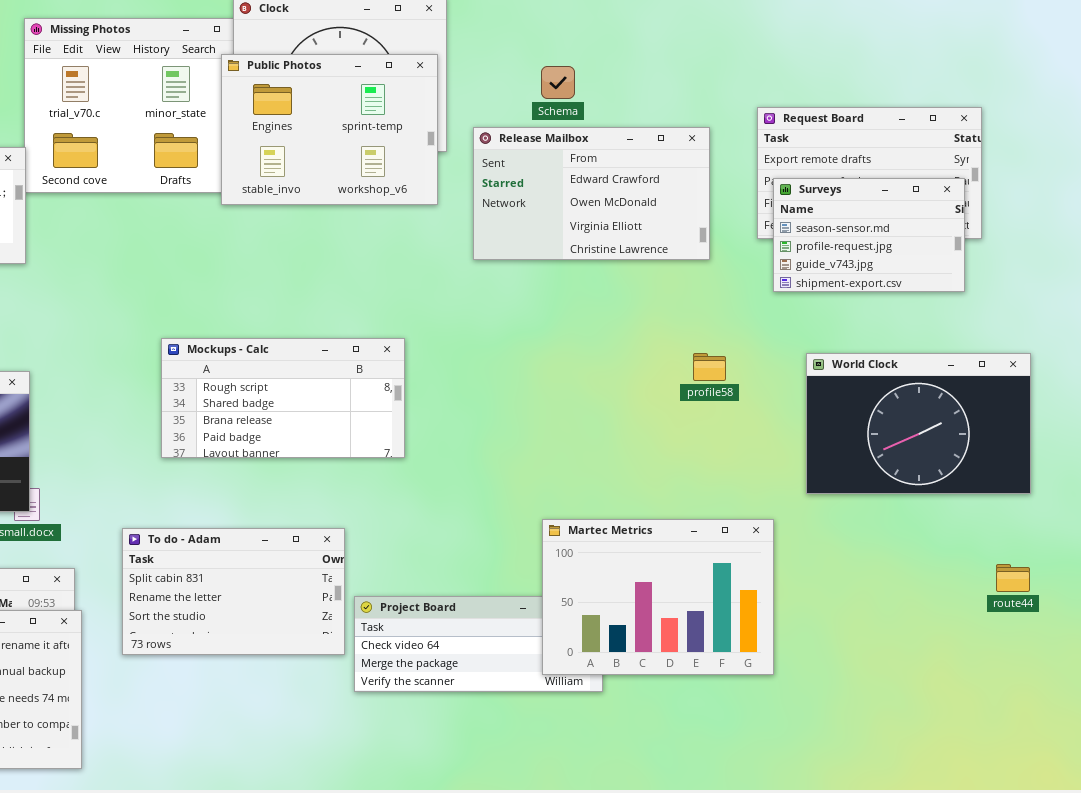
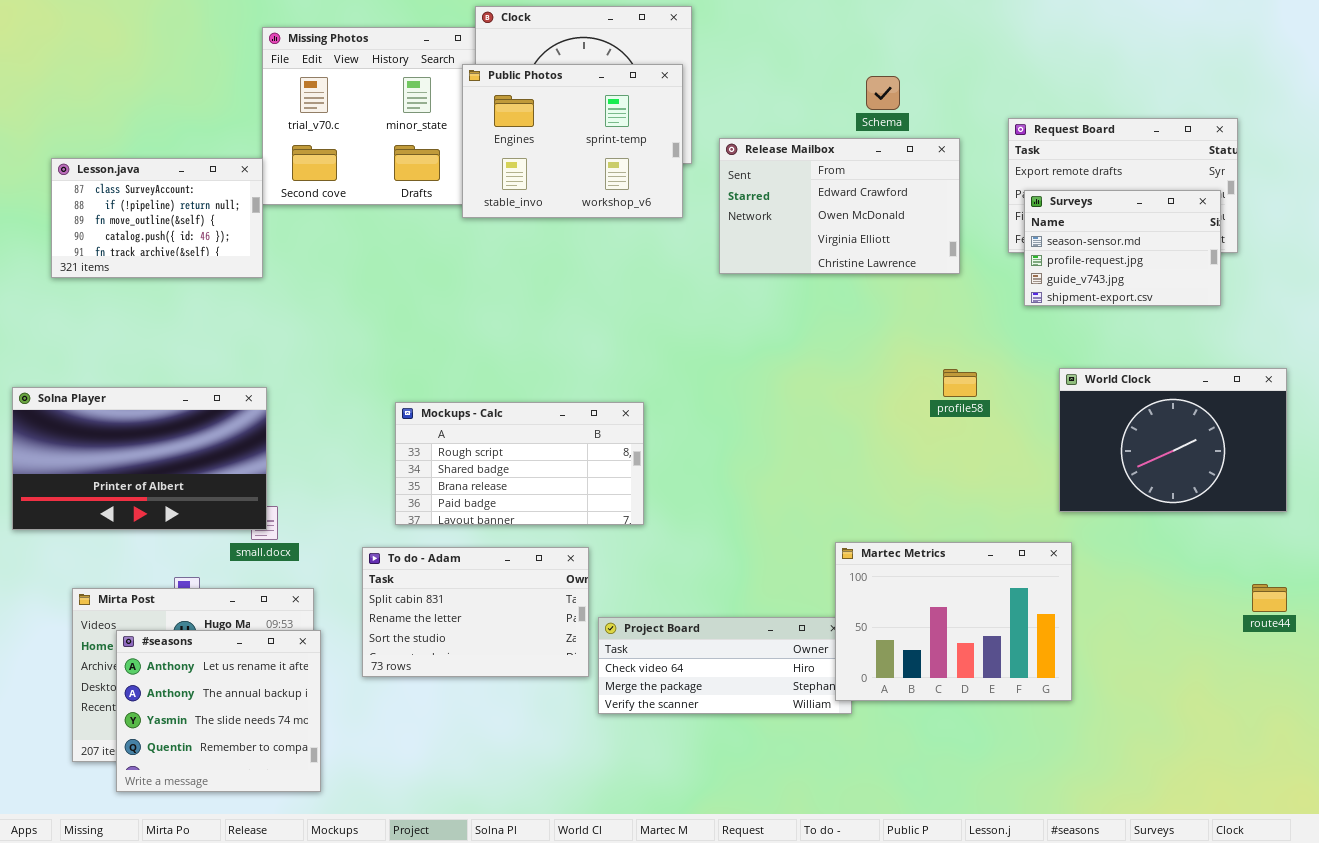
Schema: [541,66,575,99] -> [866,76,900,110], moved
Mockups - Calc: [161,338,405,458] -> [395,402,644,525], moved
Martec Metrics: [542,519,774,675] -> [835,542,1072,701], moved

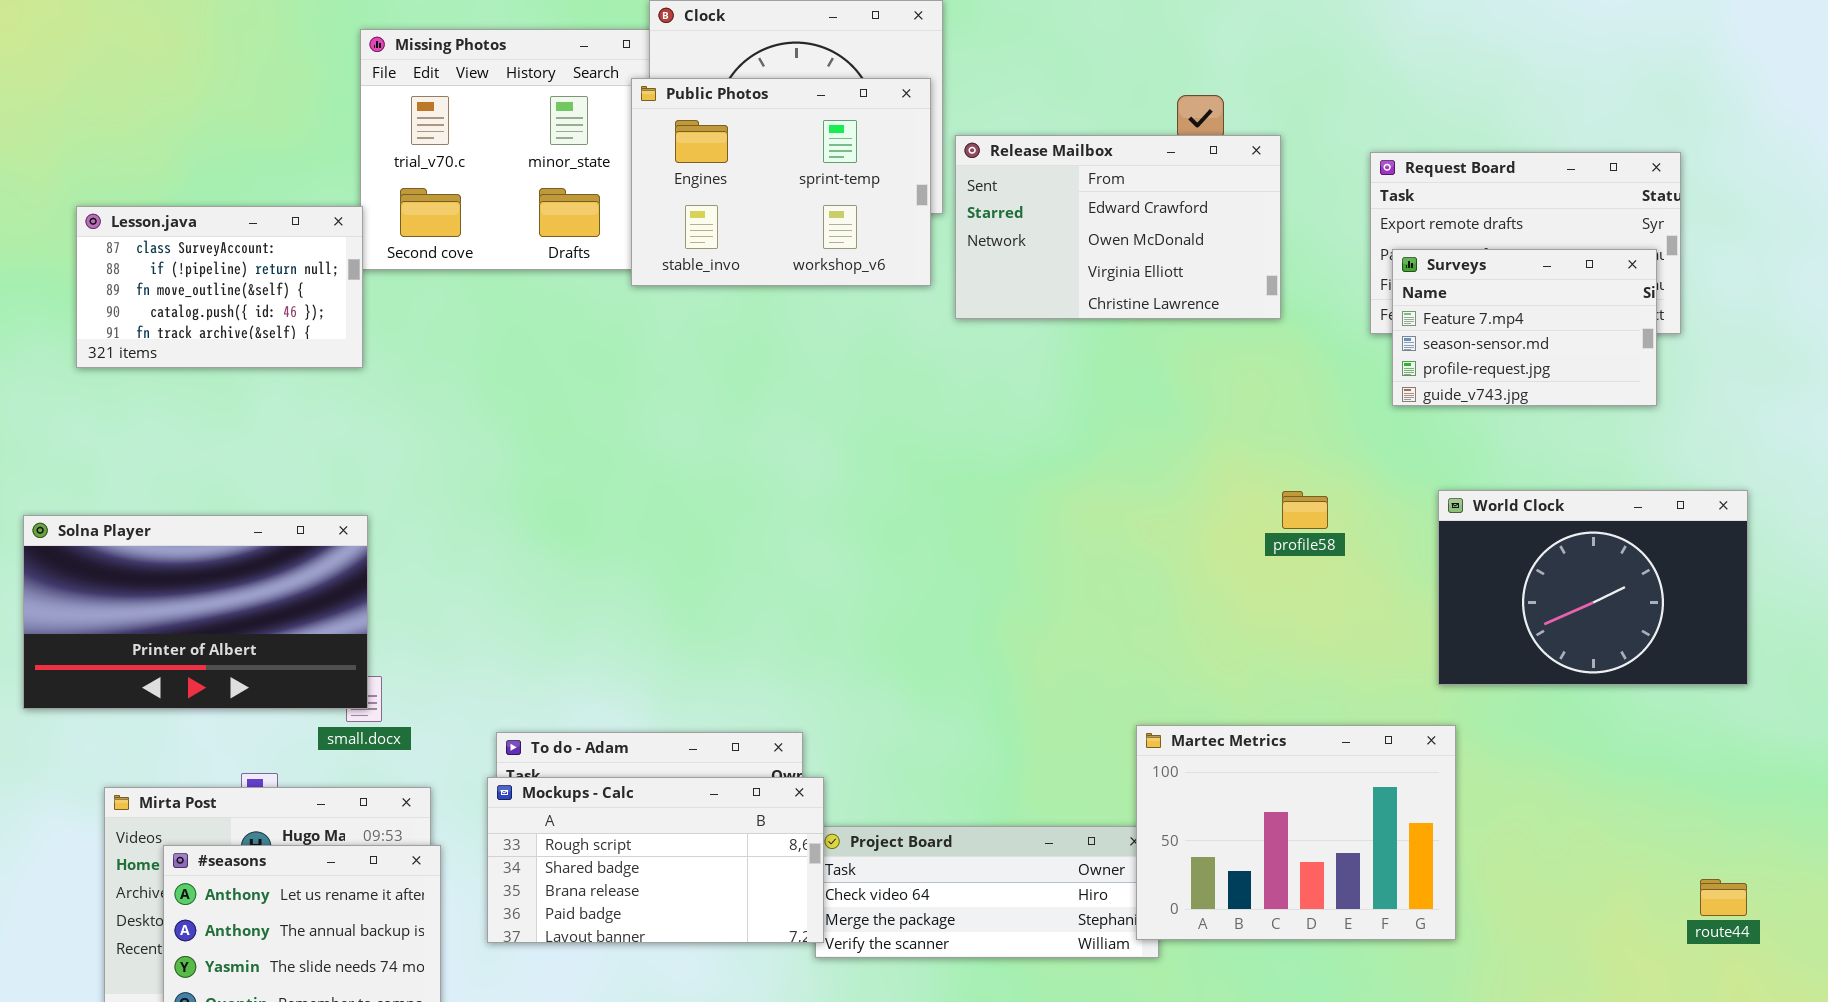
Release Mailbox: [719,138,960,274] -> [955,135,1281,319], moved
Surveys: [1024,190,1221,306] -> [1392,249,1657,406], scrolled up 1 row
Mockups - Calc: [395,402,644,525] -> [487,777,824,943], moved
route44: [1252,584,1287,612] -> [1700,879,1747,916], moved

